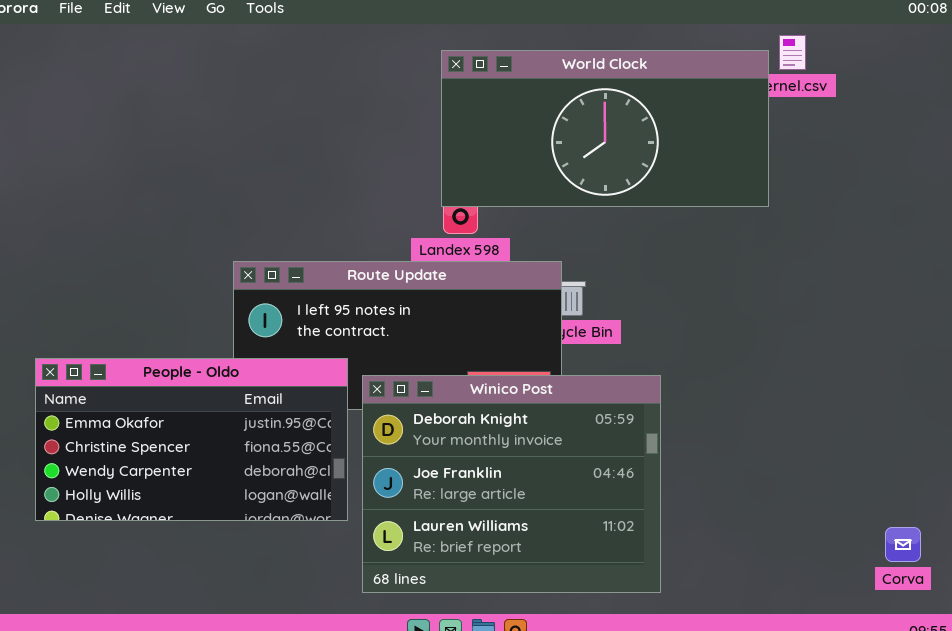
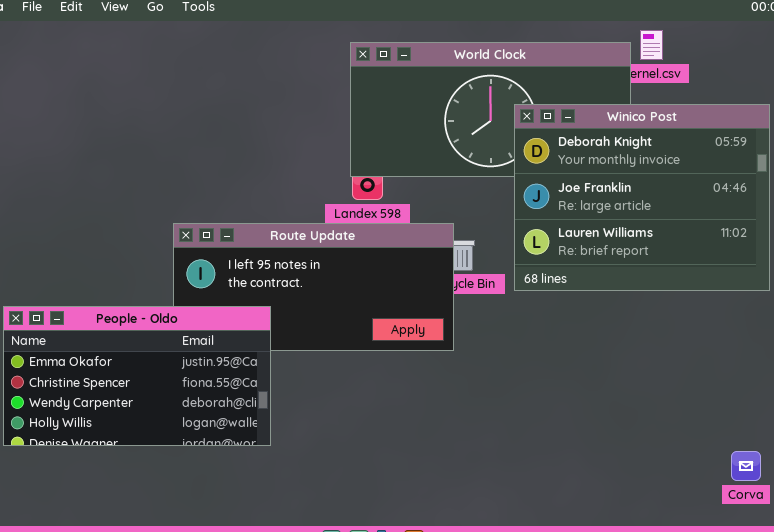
Winico Post: [362,375,661,593] -> [514,104,770,291], moved

